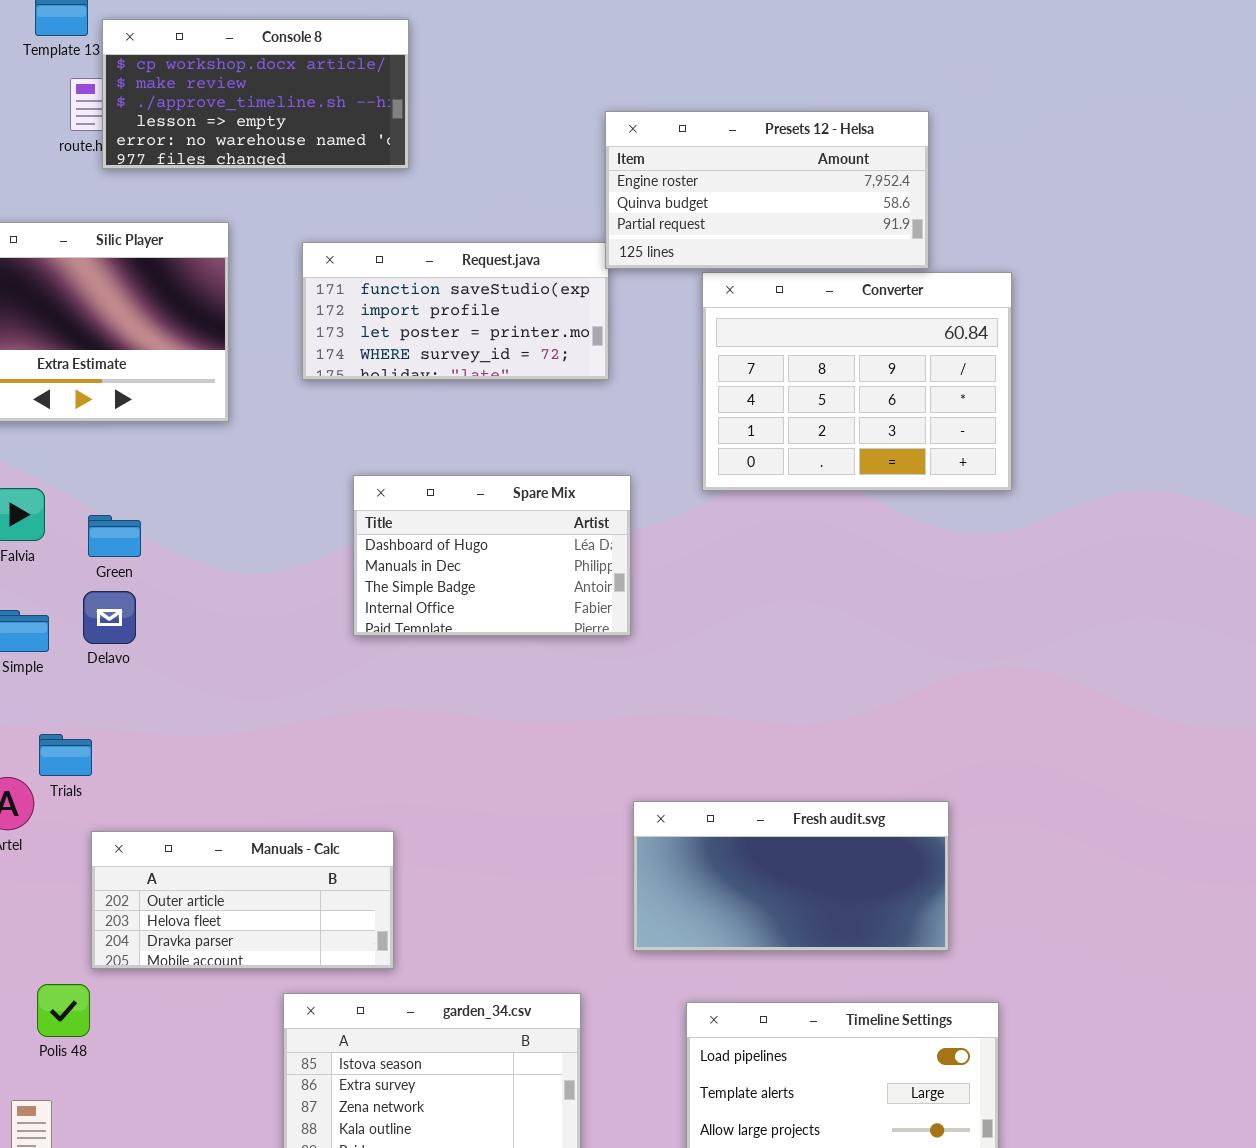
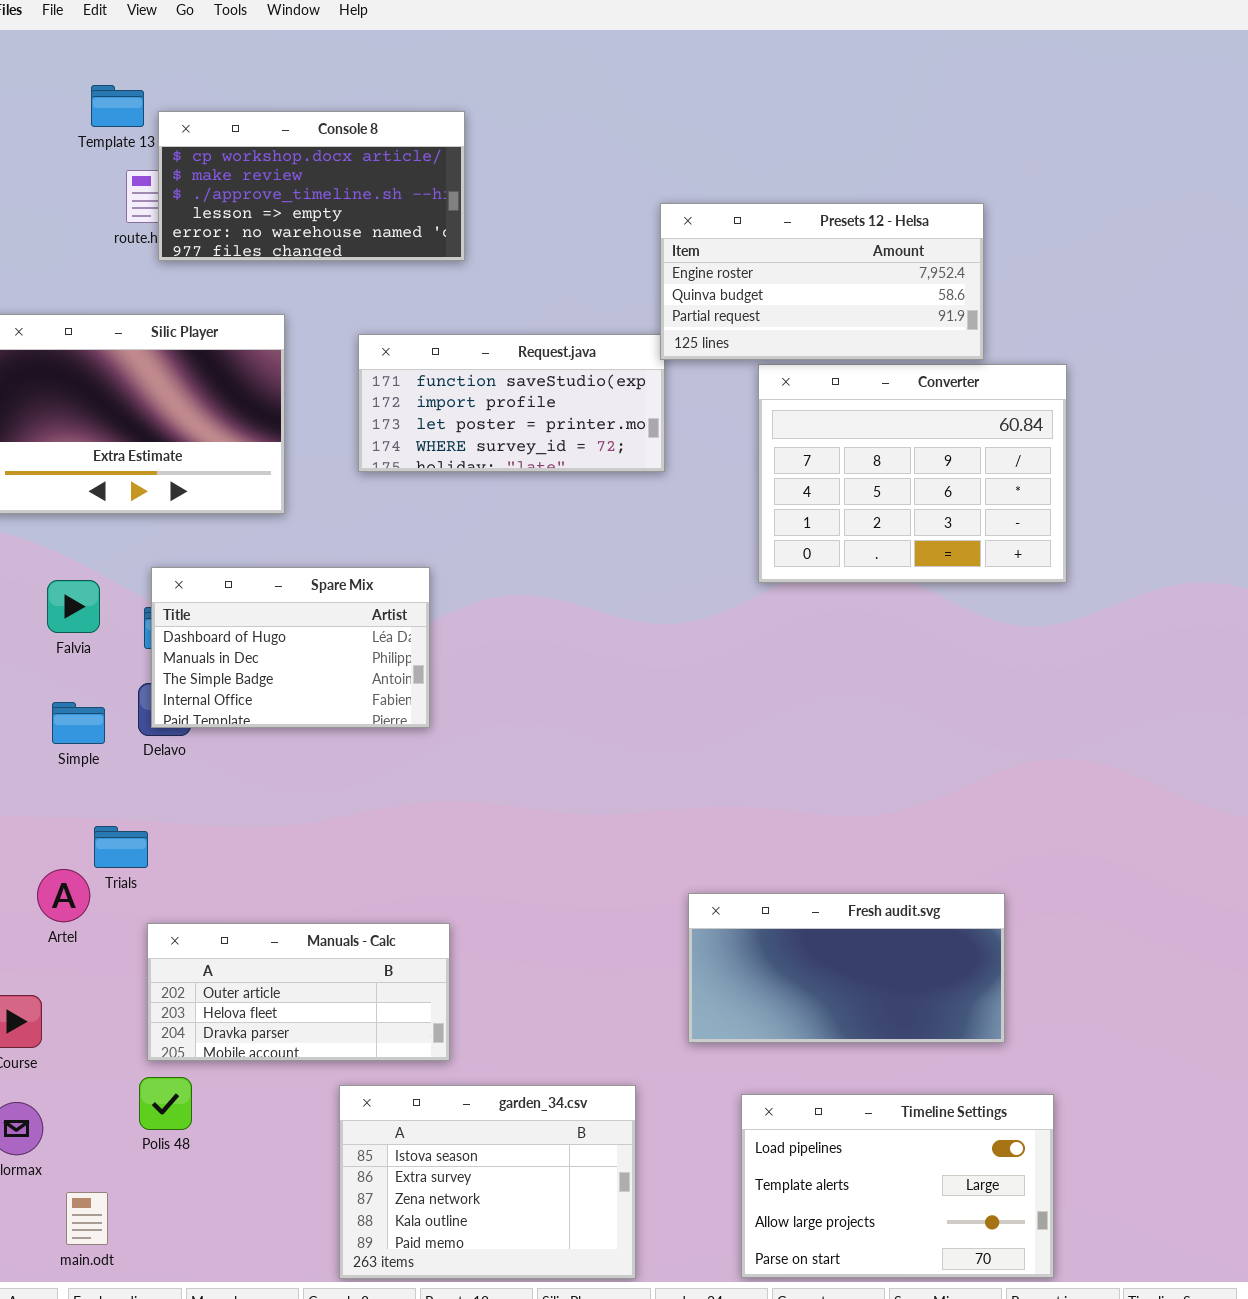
Spare Mix: [353,475,631,636] -> [151,567,430,728], moved
Polis 48: [37,984,90,1037] -> [139,1077,192,1130], moved

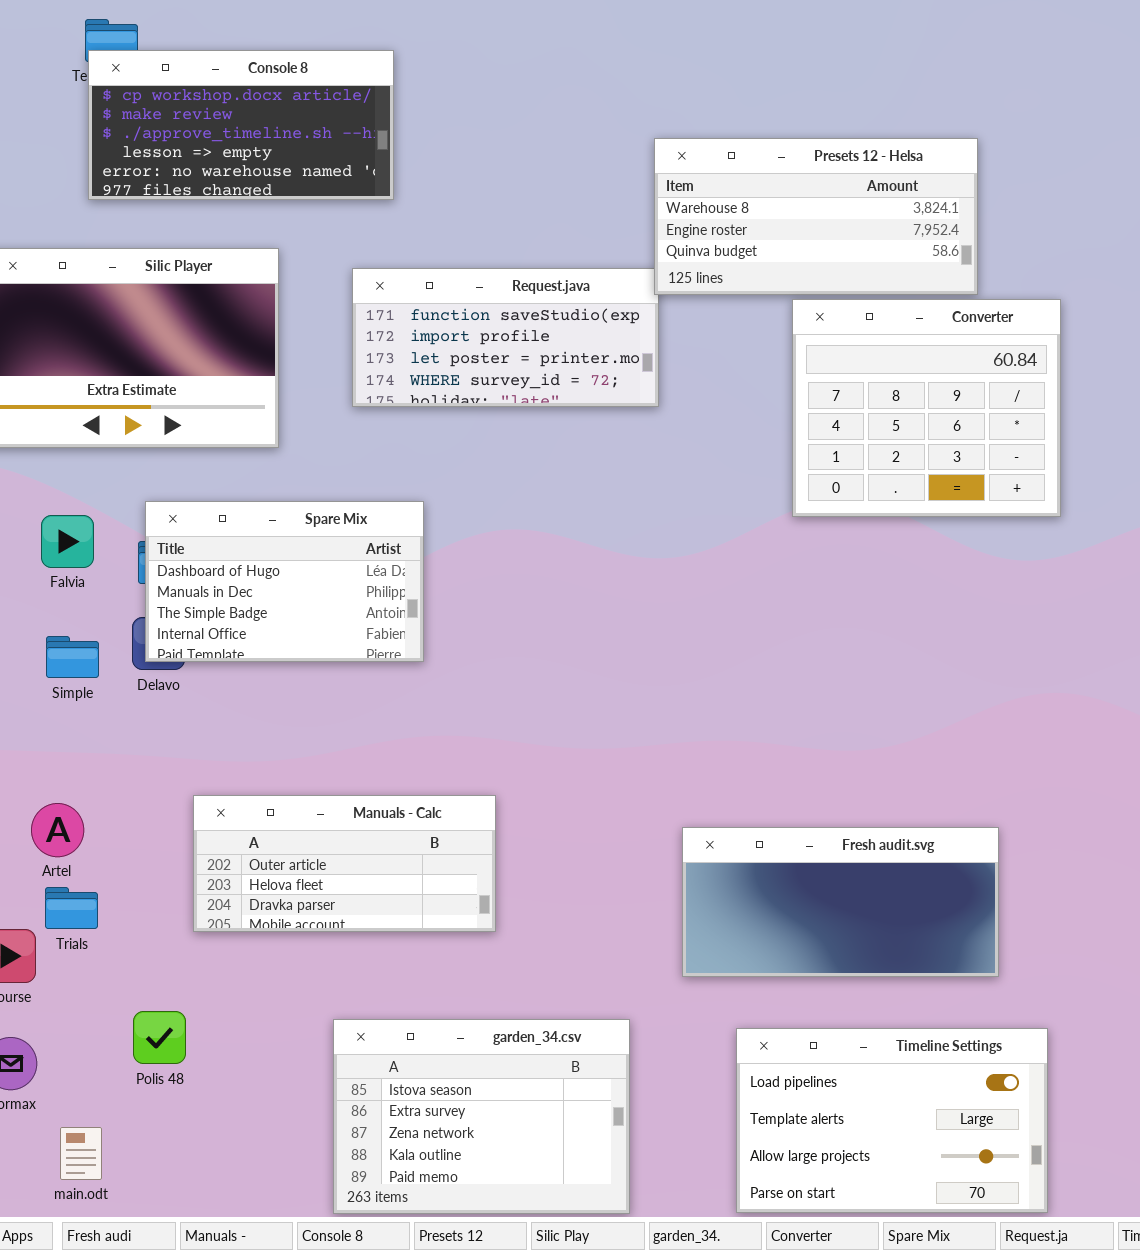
Console 8: [158,111,465,261] -> [88,50,394,200], moved
Presets 12 - Helsa: [660,203,984,360] -> [654,138,978,295], scrolled up 1 row
Converter: [758,364,1067,583] -> [792,299,1061,517], resized
Trials: [94,826,148,868] -> [45,887,98,929], moved
Manuals - Calc: [147,923,450,1061] -> [193,795,496,932], moved

